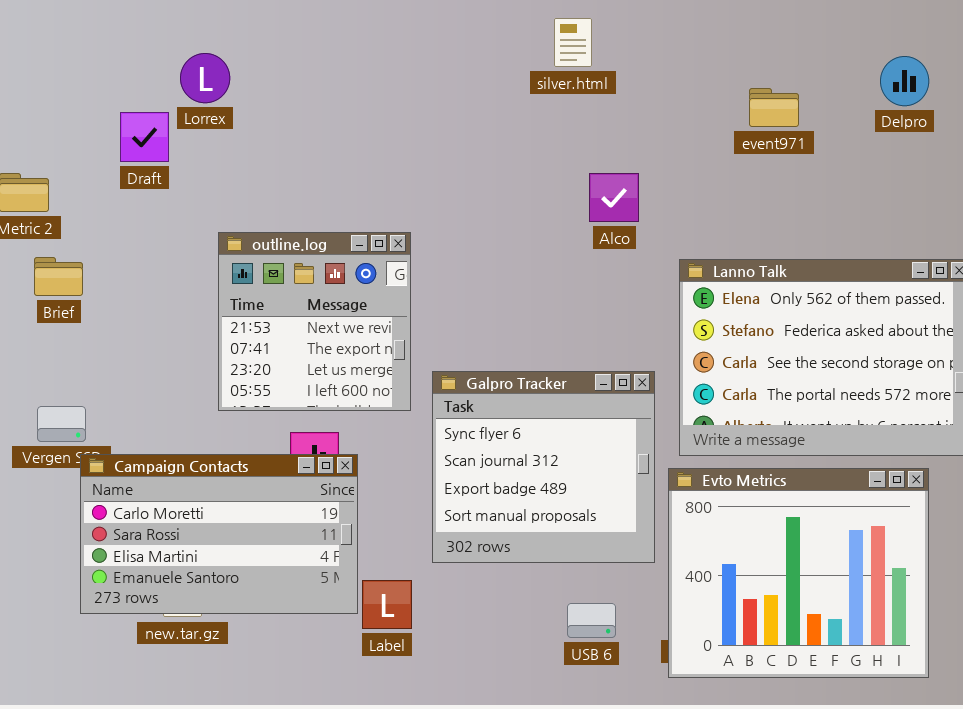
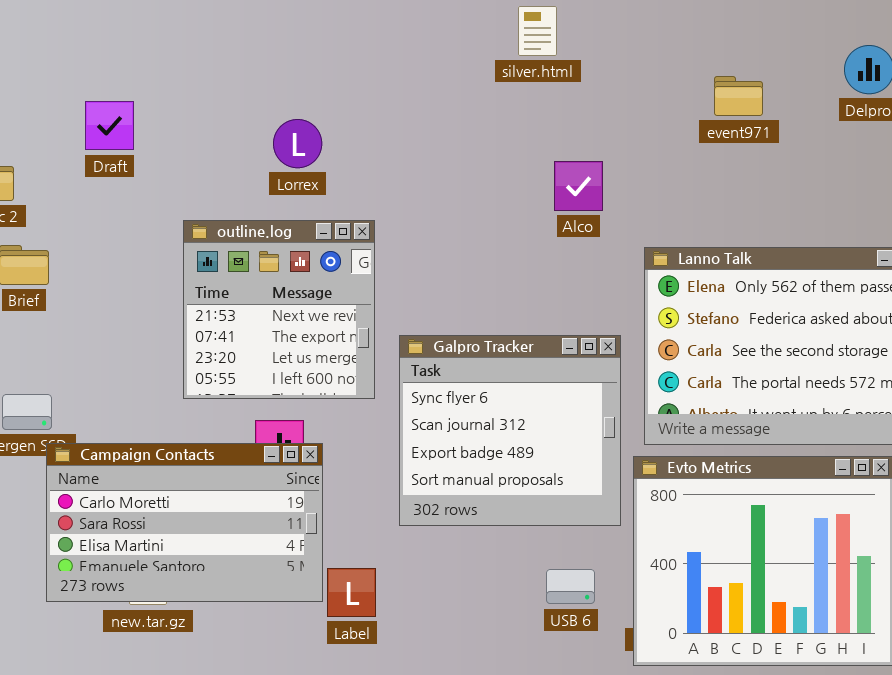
Lorrex: [180,53,230,103] -> [273,119,322,168], moved
Galpro Tracker: [432,371,655,563] -> [399,335,621,526], moved
USB 6: [567,603,616,638] -> [546,569,595,604], moved

